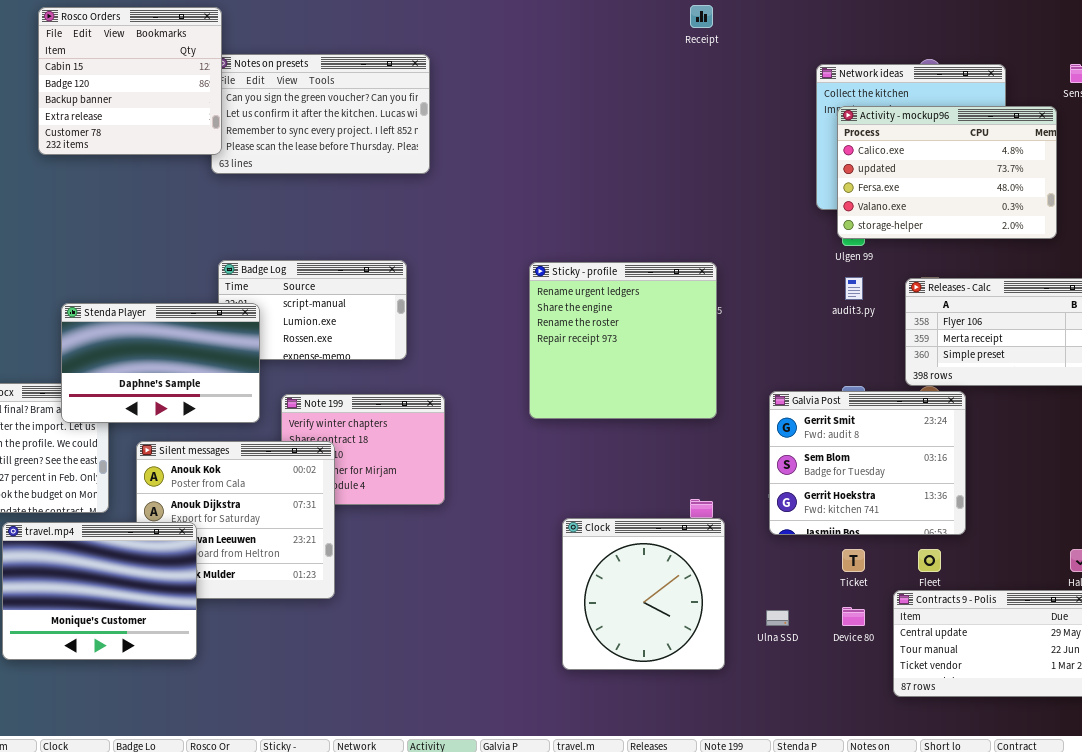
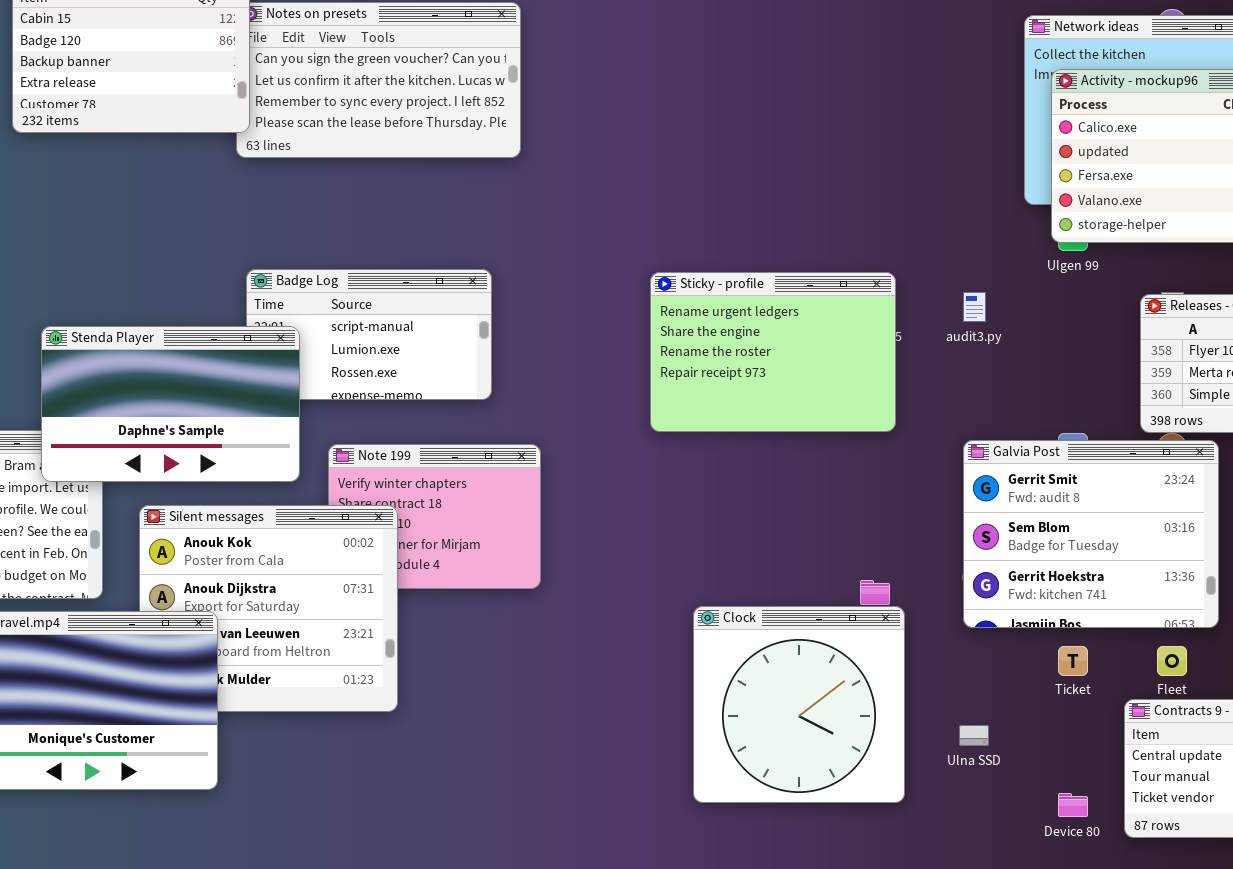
Sticky - profile: [529,262,717,419] -> [650,272,896,432], resized
audit3.py: [845,277,863,300] -> [963,292,986,322], moved
Device 80: [842,607,865,626] -> [1058,793,1088,817], moved

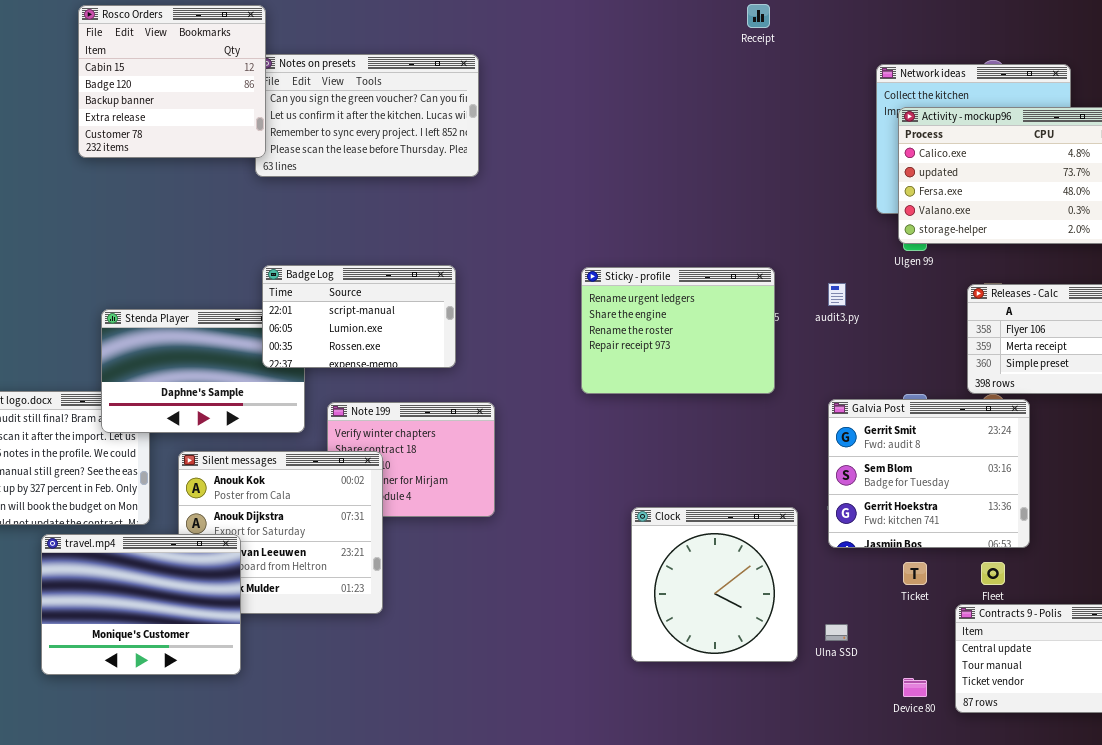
Badge Log: [246,269,492,400] -> [262,265,456,368], raised
Clock: [693,606,905,803] -> [631,507,798,662], moved

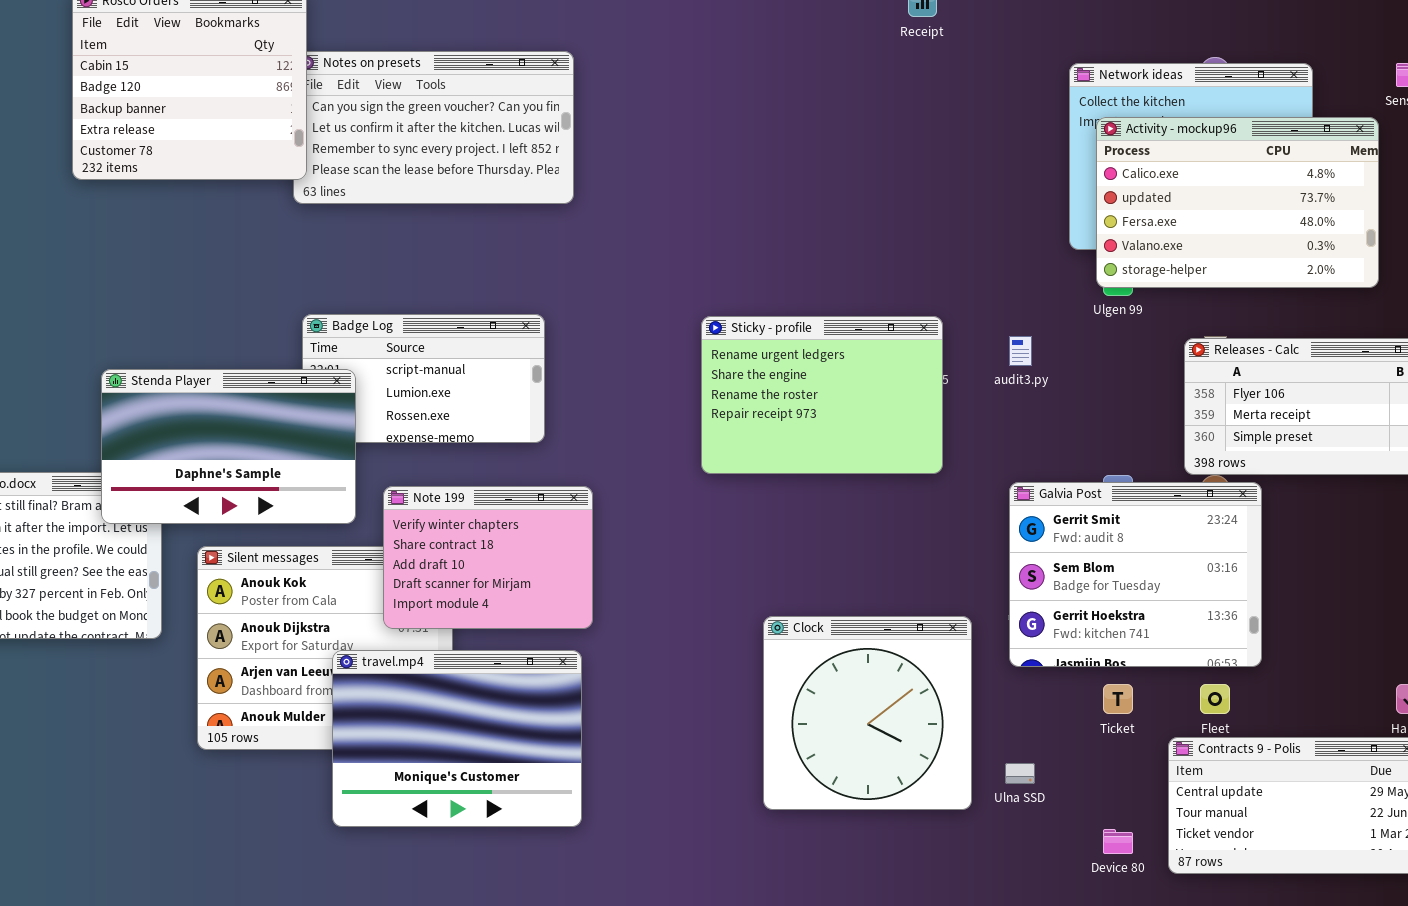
Stenda Player: [101,309,305,433] -> [101,369,356,524], raised
Note 199: [327,402,495,517] -> [383,486,593,629], raised
travel.mp4: [41,534,241,675] -> [332,650,582,827], moved

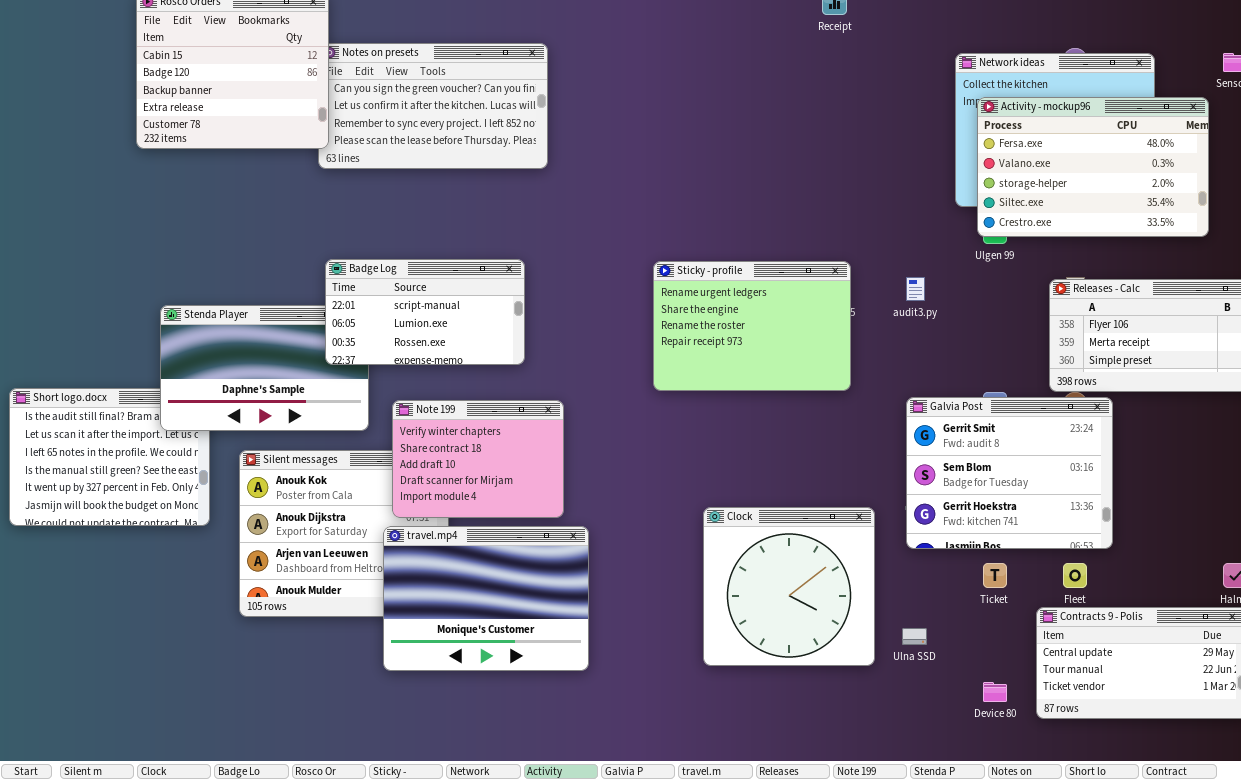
Activity - mockup96: [1096,117,1379,288] -> [977,97,1209,237], scrolled down 2 rows
Badge Log: [302,314,545,443] -> [325,259,525,365], raised
travel.mp4: [332,650,582,827] -> [383,526,589,671], moved

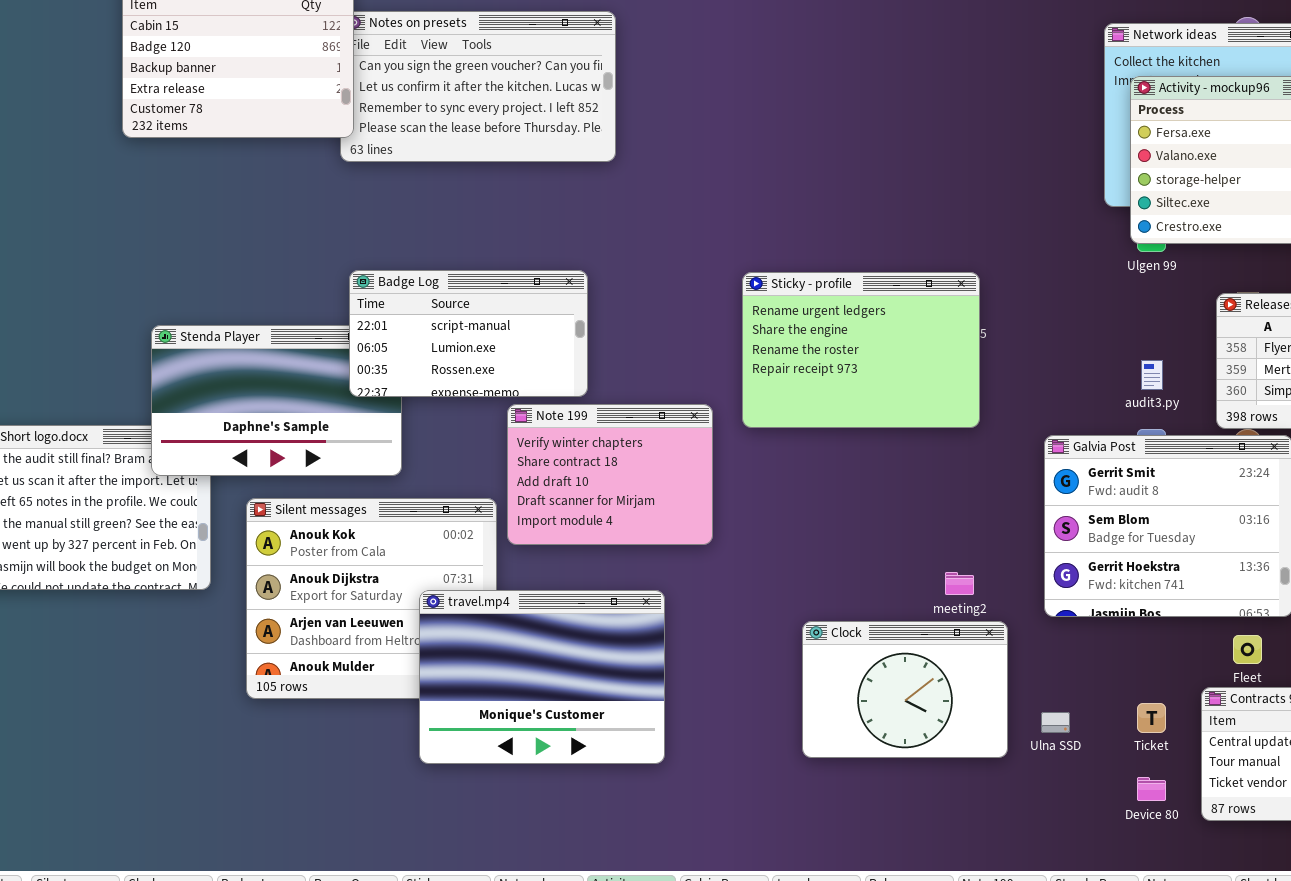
audit3.py: [906,277,925,301] -> [1141,360,1163,390], moved
Note 199: [392,400,564,518] -> [507,404,713,545], moved
Clock: [703,507,875,666] -> [802,621,1008,758], resized
Ticket: [983,563,1007,588] -> [1137,703,1166,733], moved

